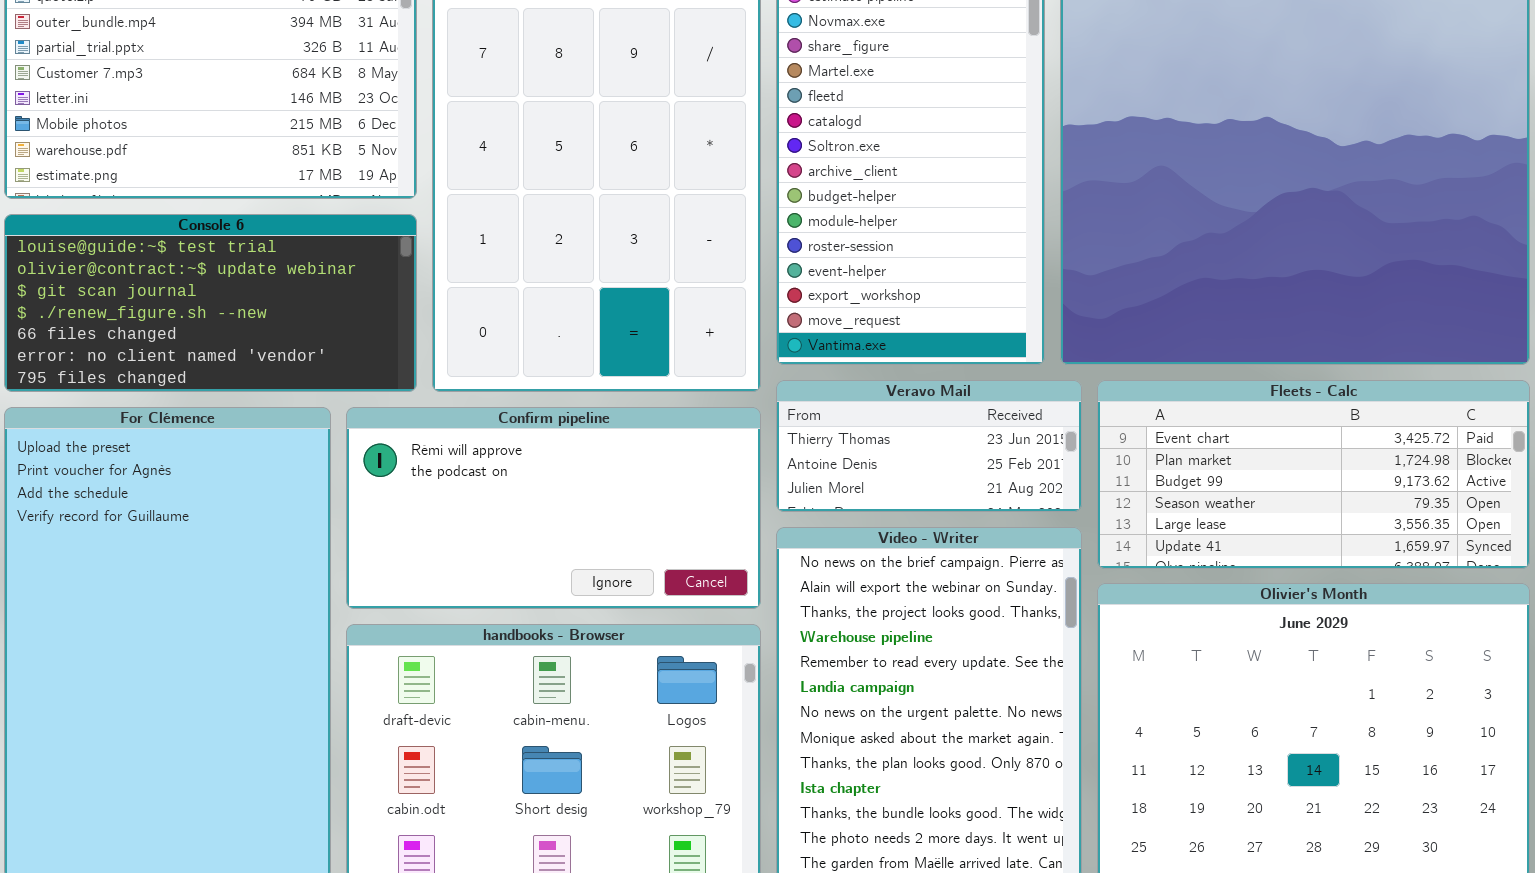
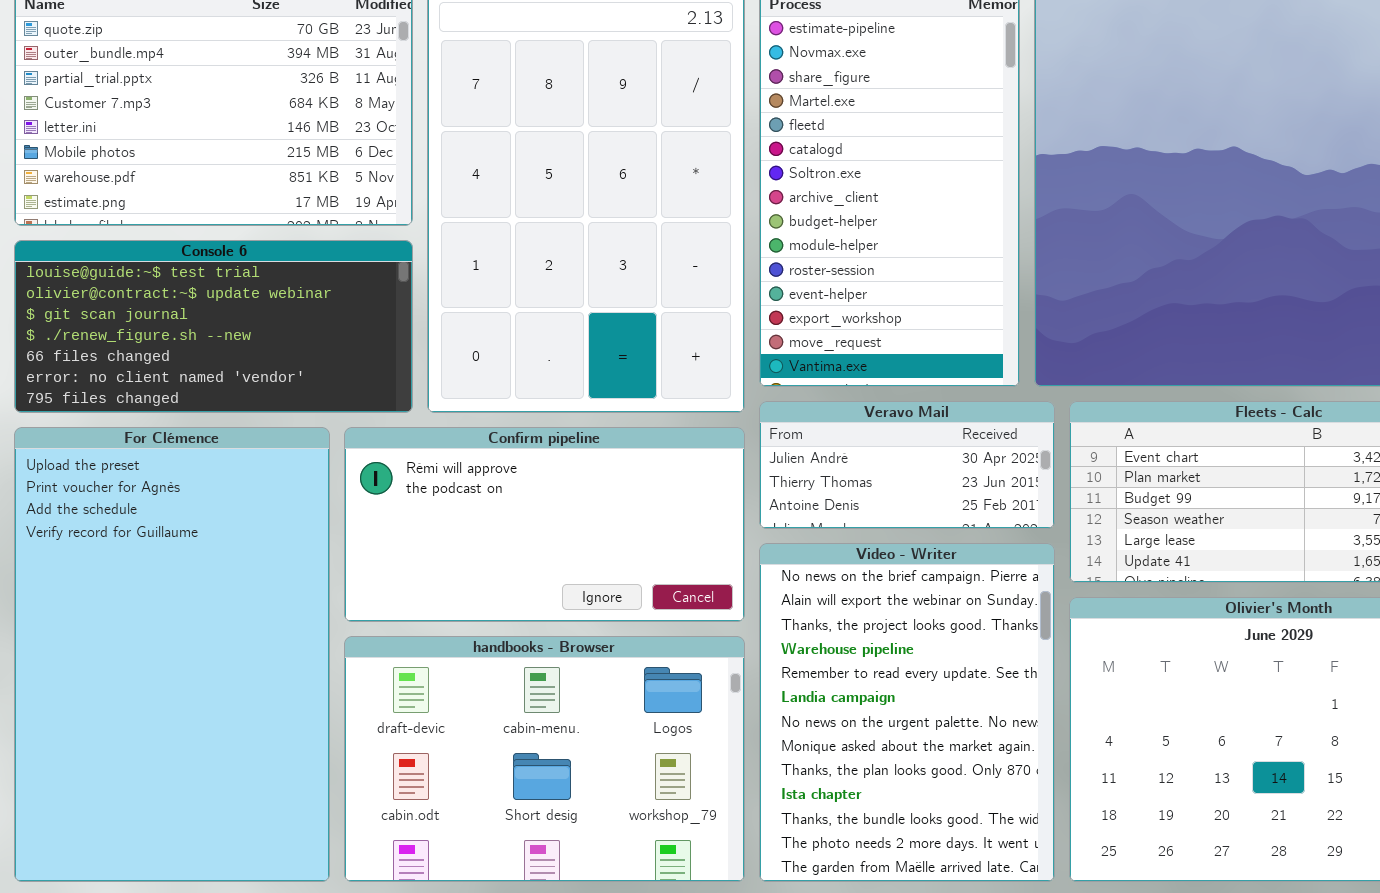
Veravo Mail: [776,380,1082,512] -> [759,401,1055,529], scrolled up 1 row

